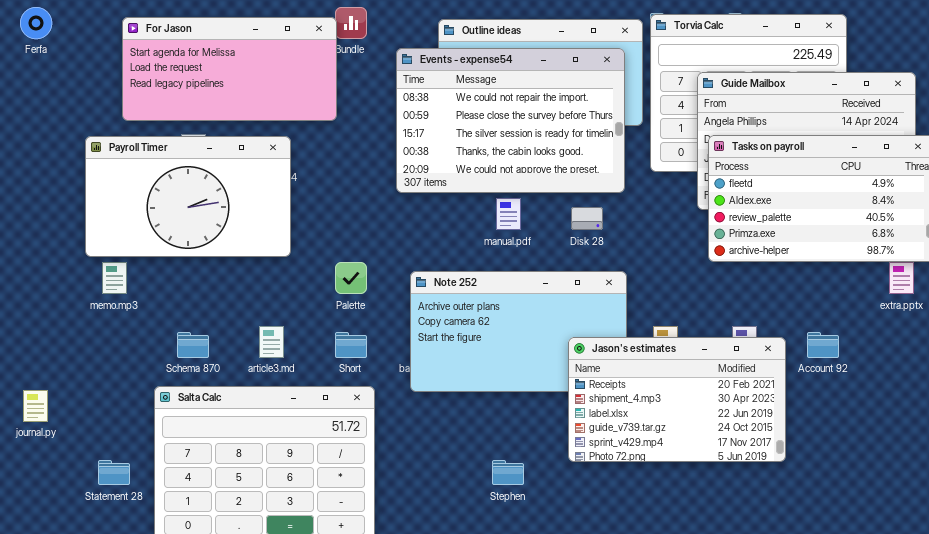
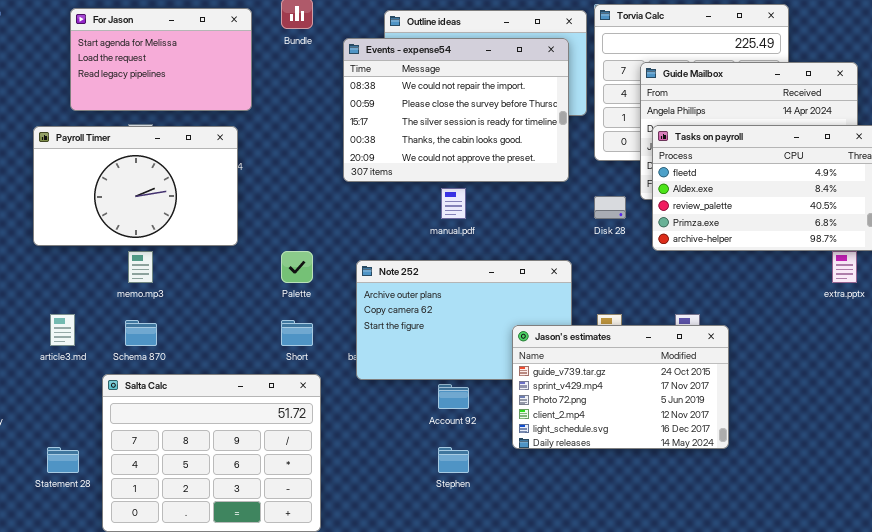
For Jason: [122,17,337,121] -> [70,8,252,111], resized
Disk 28: [571,207,603,230] -> [594,196,626,219], moved
memo.mp3: [102,262,127,294] -> [128,251,153,283], moved
article3.md: [259,326,284,358] -> [50,314,75,346], moved
Account 92: [807,332,839,358] -> [438,384,469,409], moved
Jason's estimates: [568,337,786,462] -> [512,325,729,449], scrolled down 3 rows

